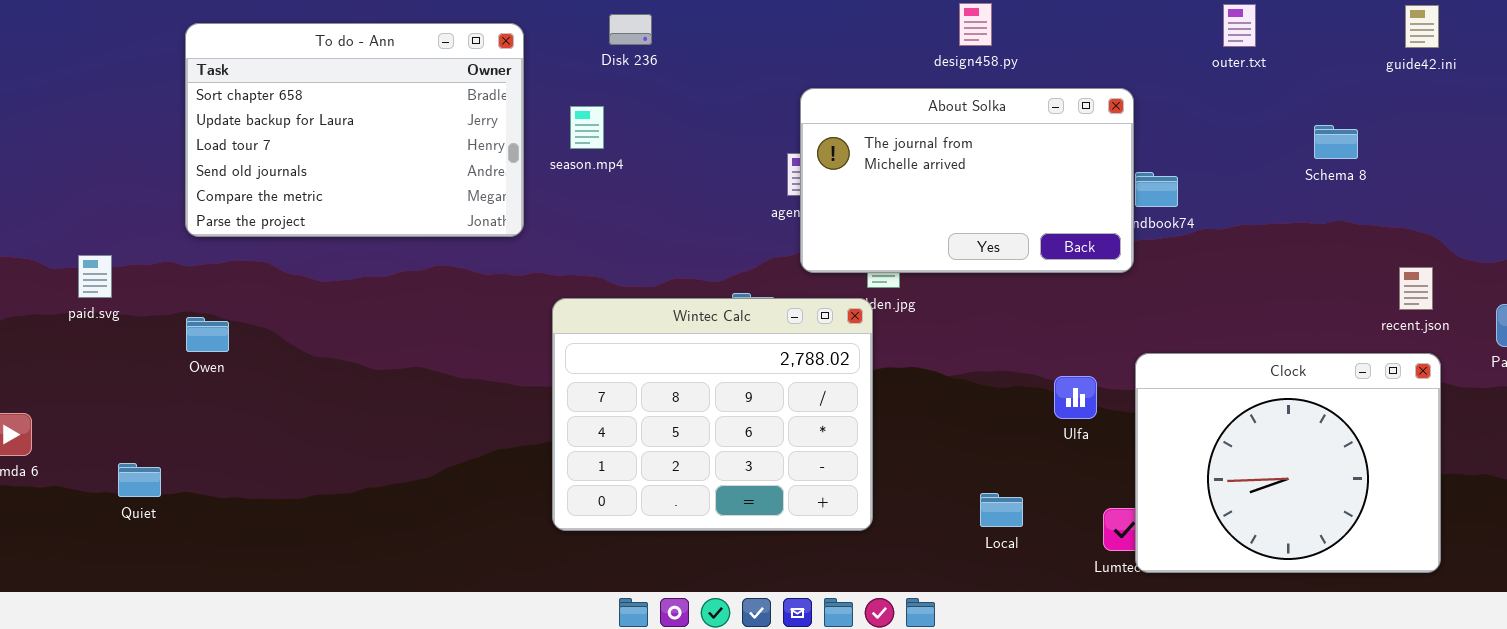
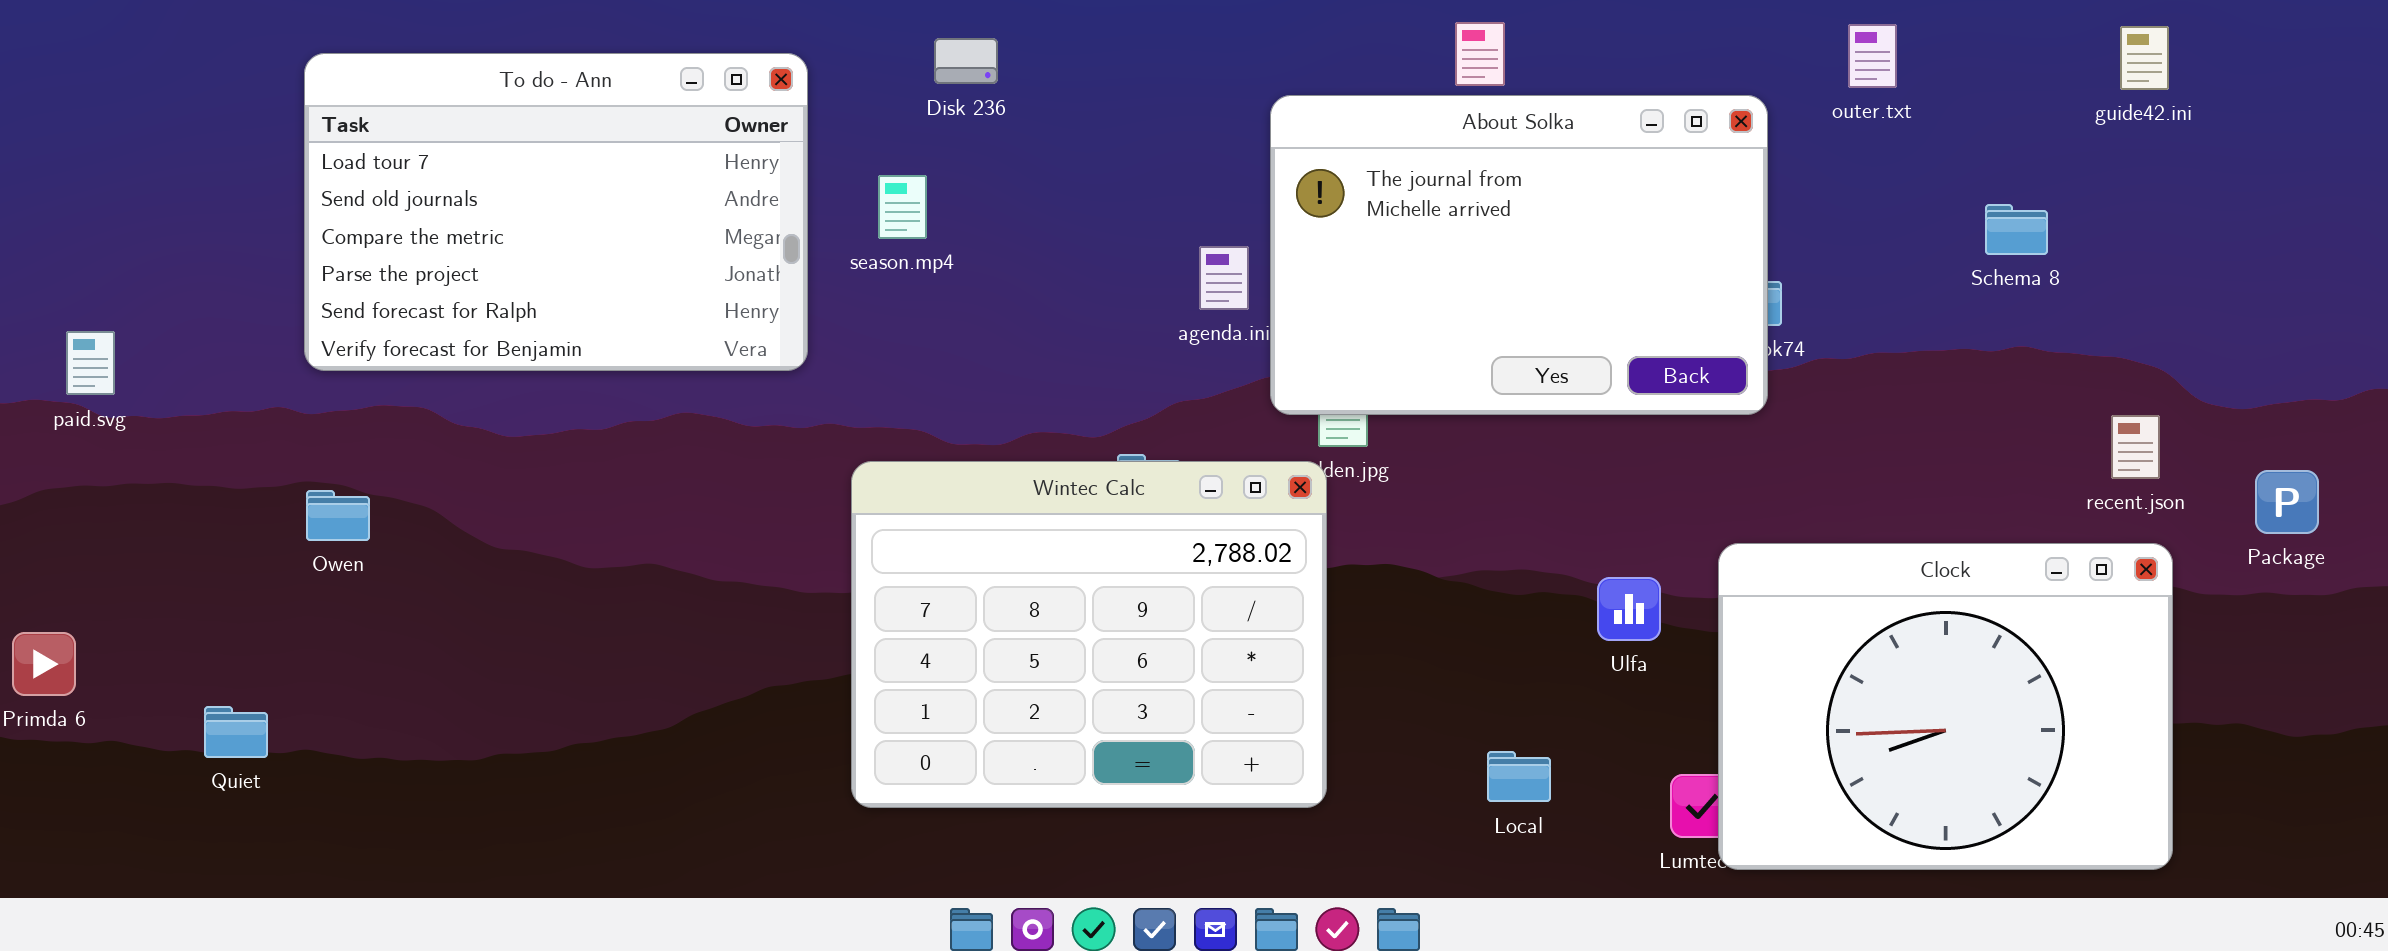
To do - Ann: [185,23,524,237] -> [304,53,808,371], scrolled down 2 rows
About Solka: [800,88,1134,273] -> [1270,95,1768,415], moved, resized
paid.svg: [78,255,112,298] -> [66,331,115,395], moved

